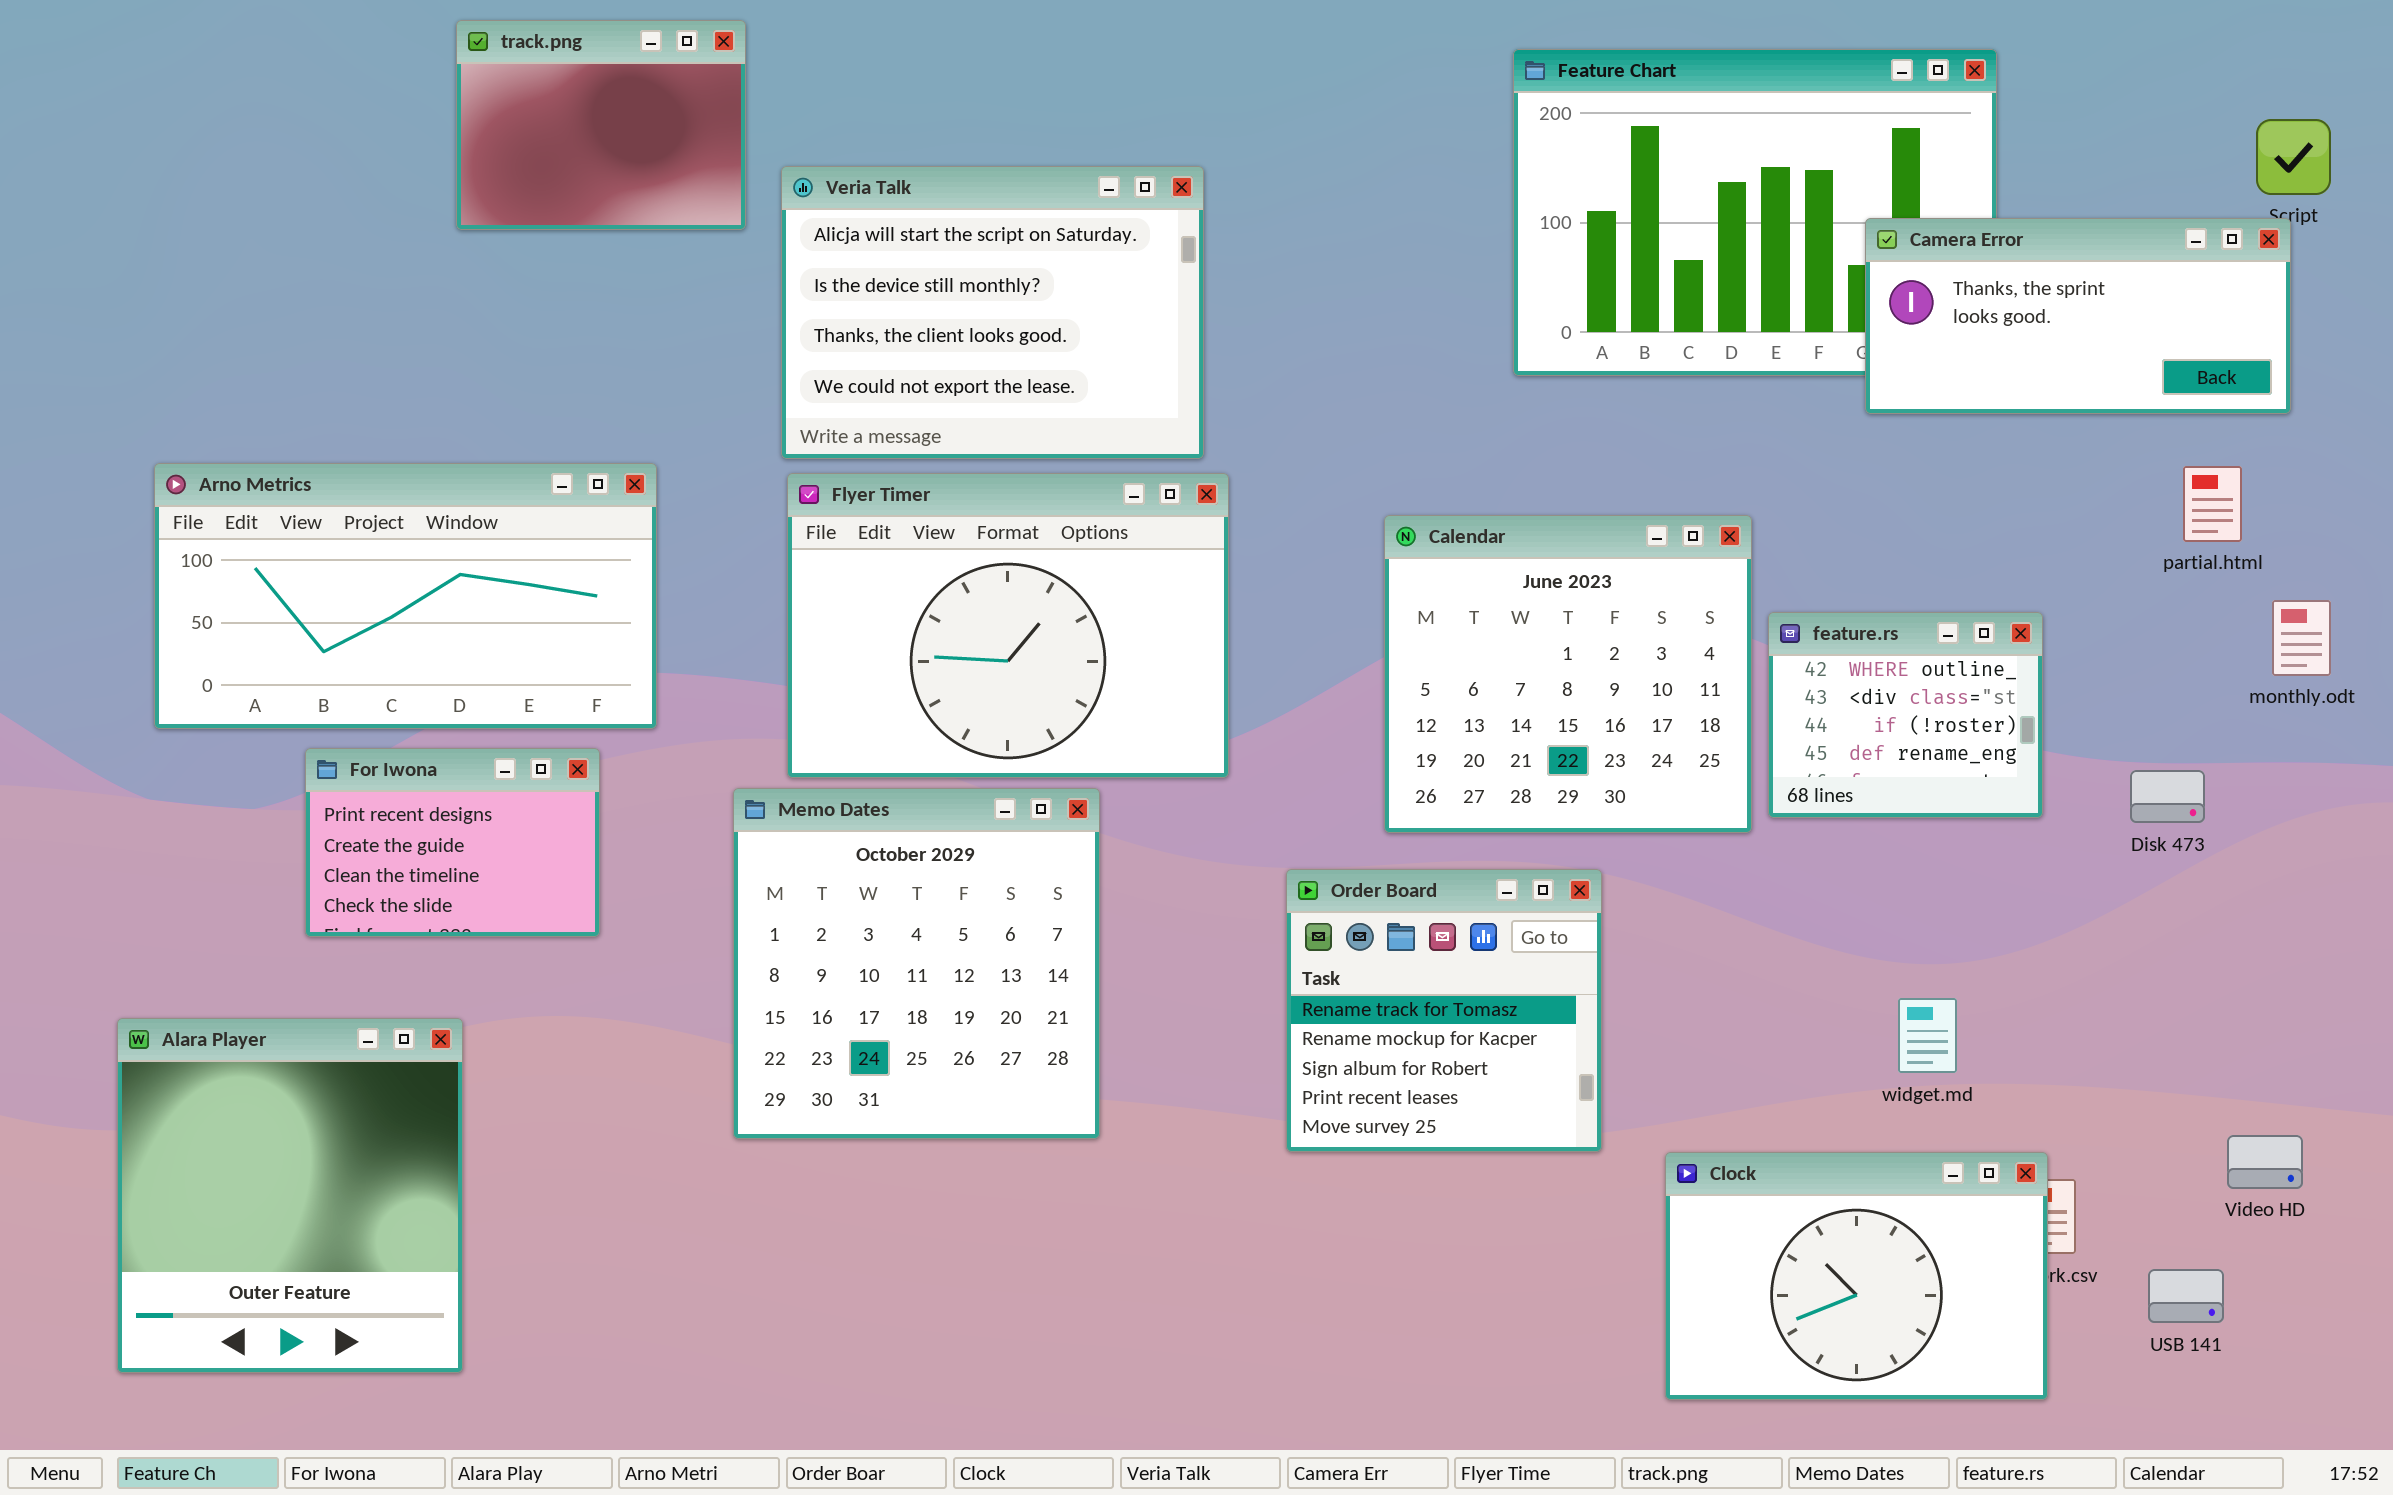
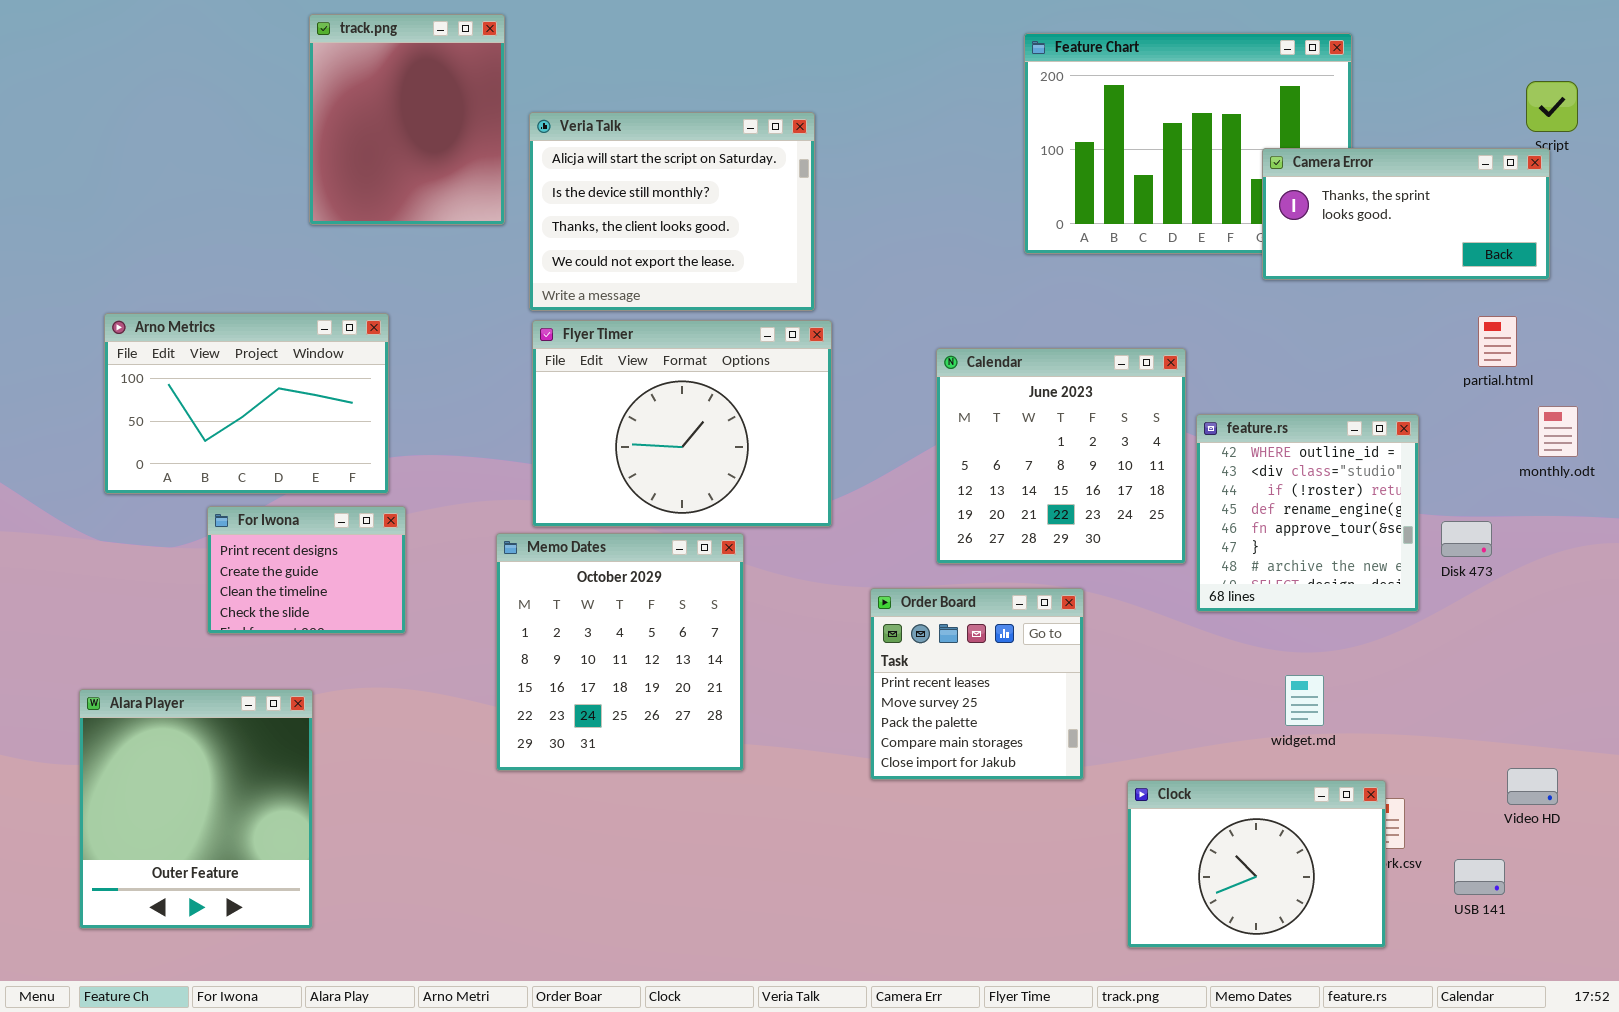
track.png: [456,20,746,230] -> [309,14,505,225], resized
Arno Metrics: [154,463,657,729] -> [104,313,389,494], resized
feature.rs: [1768,612,2043,818] -> [1196,414,1419,612], resized
Order Board: [1286,869,1602,1152] -> [870,588,1084,780], scrolled down 3 rows

